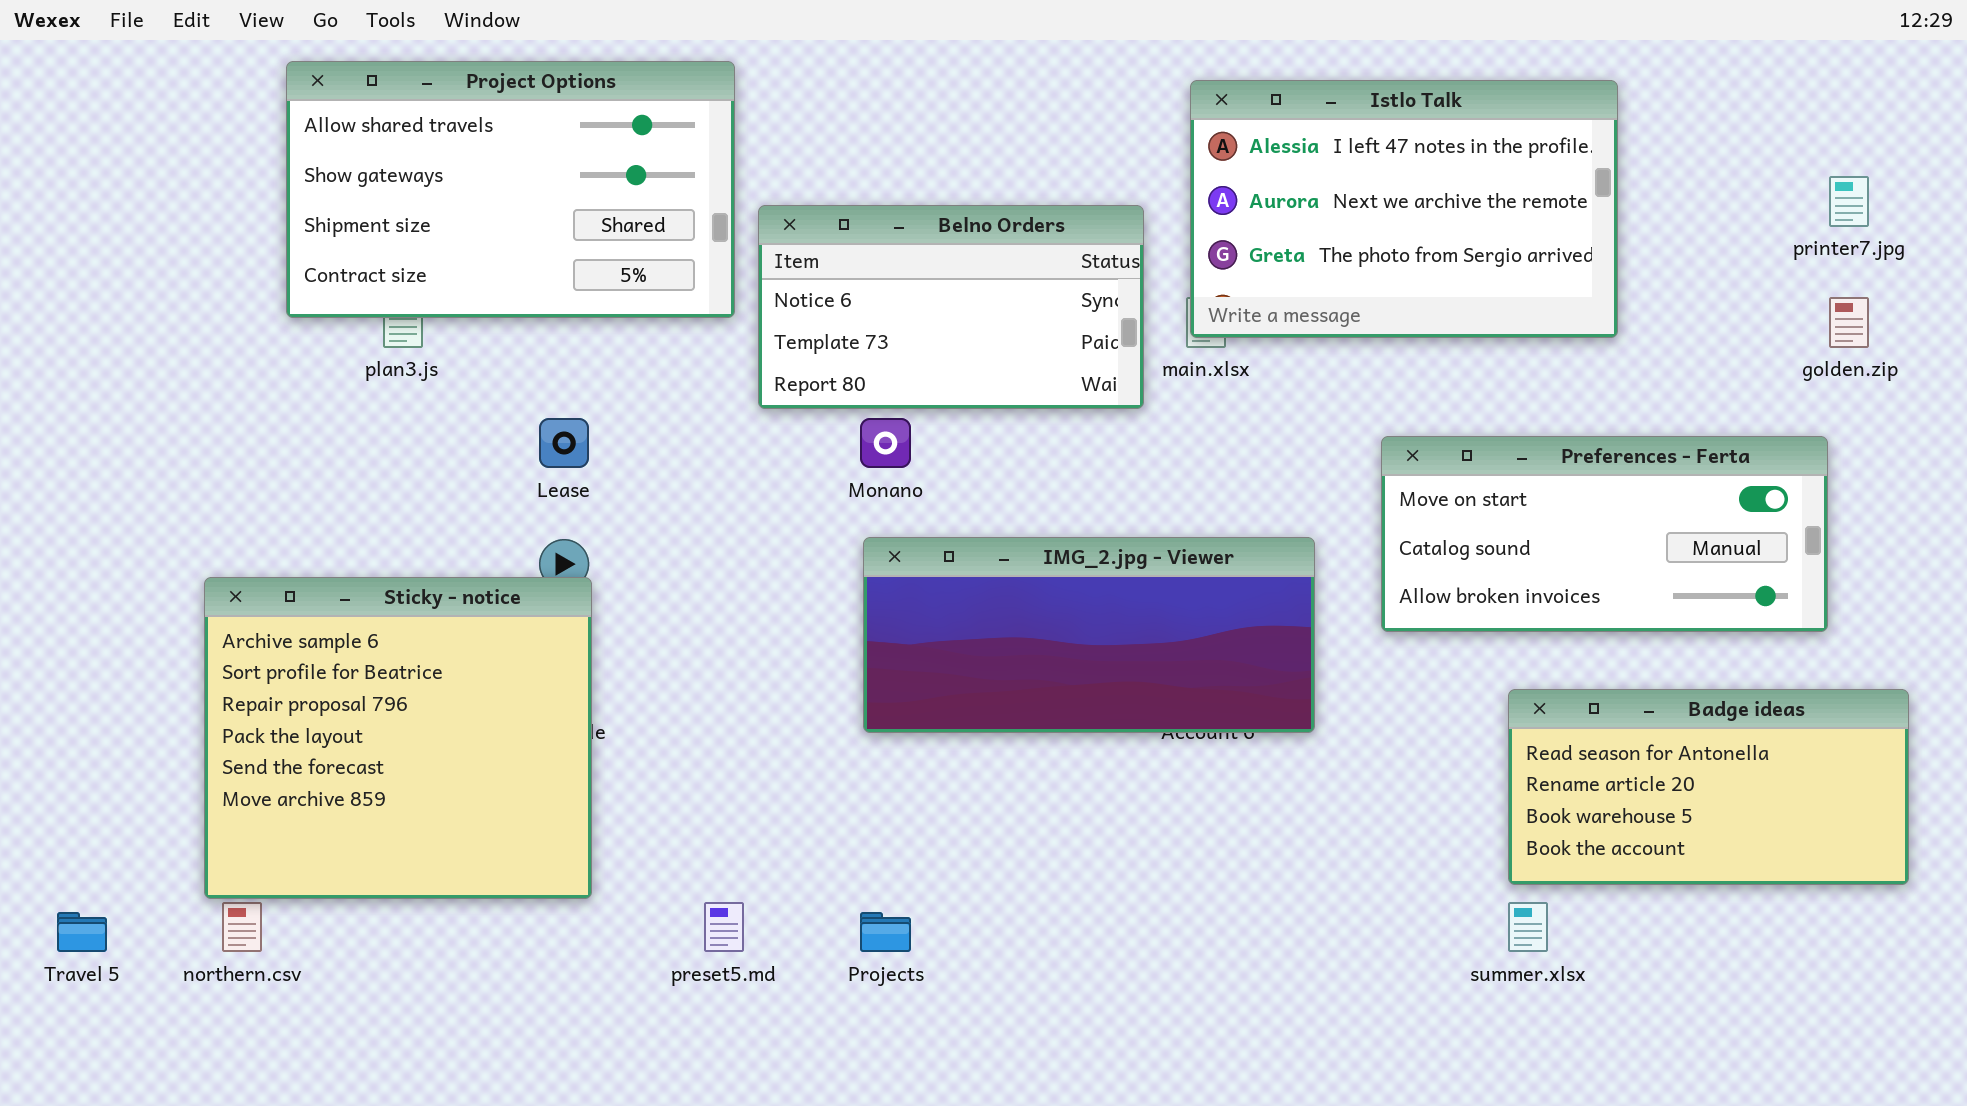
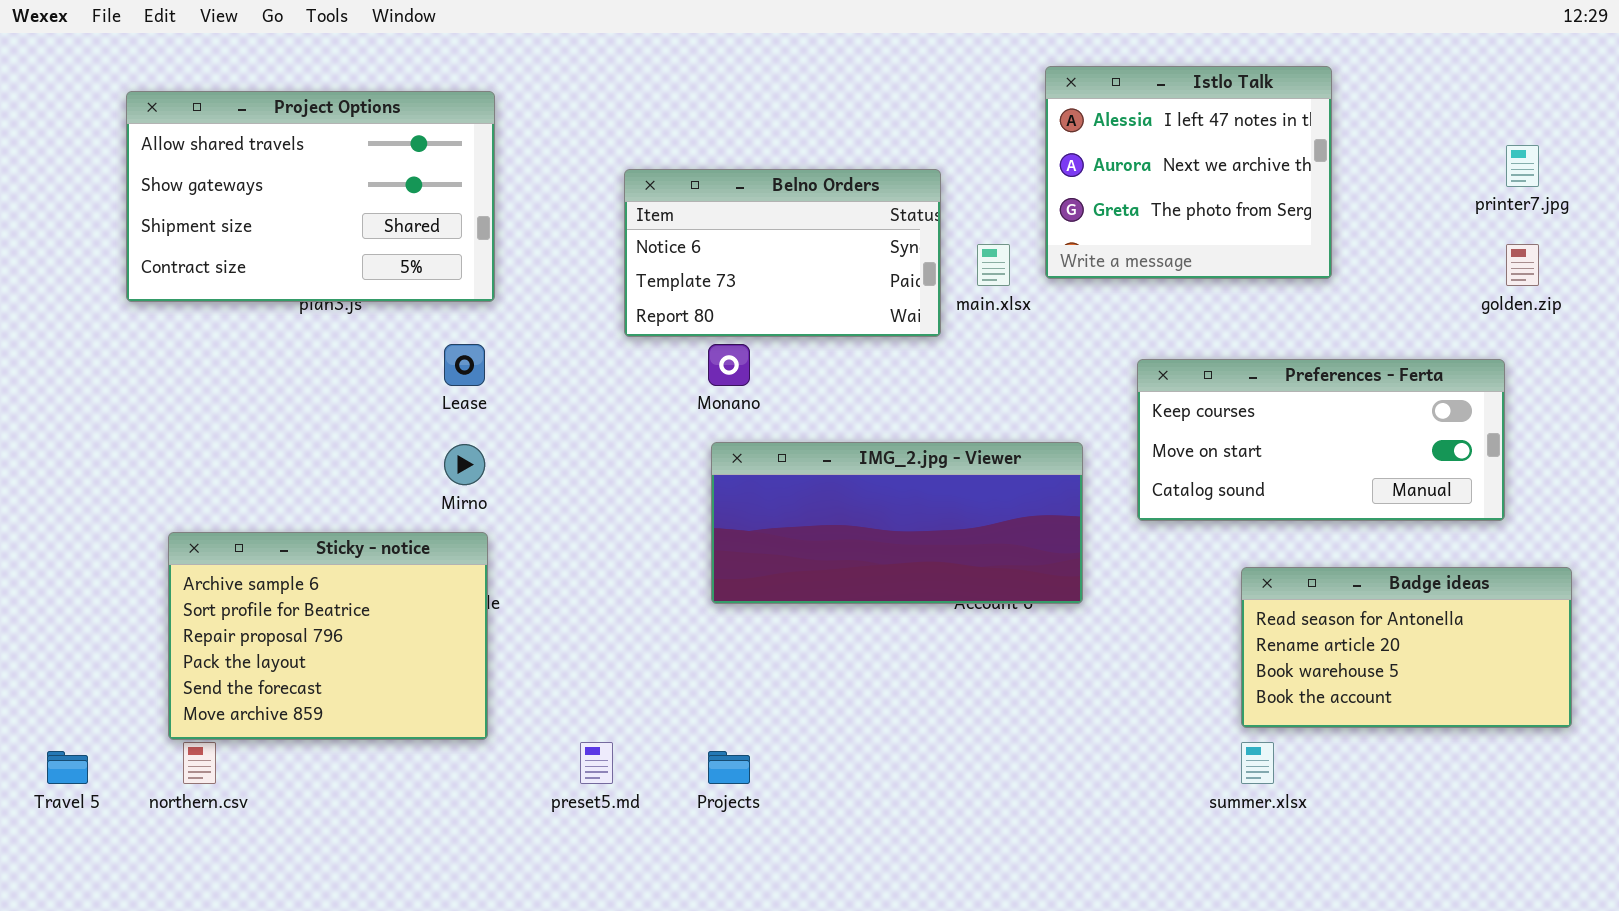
Project Options: [286,61,735,318] -> [126,91,495,302], moved
Istlo Talk: [1190,80,1618,338] -> [1045,66,1332,279], resized
Preferences - Ferta: [1381,436,1828,632] -> [1137,359,1505,521], scrolled up 1 row
Sticky - notice: [204,577,592,899] -> [168,532,488,740], resized

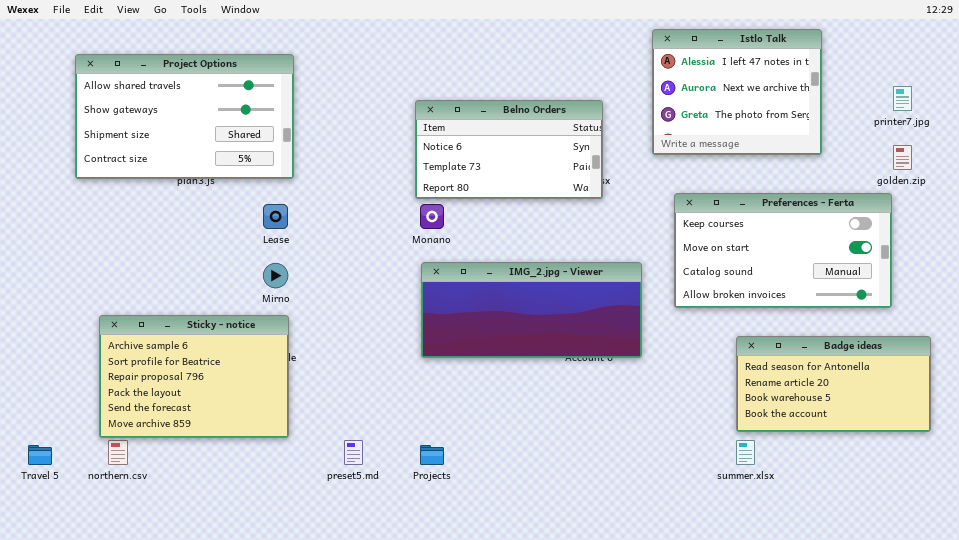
Istlo Talk: [1045,66,1332,279] -> [652,29,822,155], moved
Belno Orders: [624,169,941,337] -> [415,100,603,199], moved
Preferences - Ferta: [1137,359,1505,521] -> [674,193,892,308], resized

